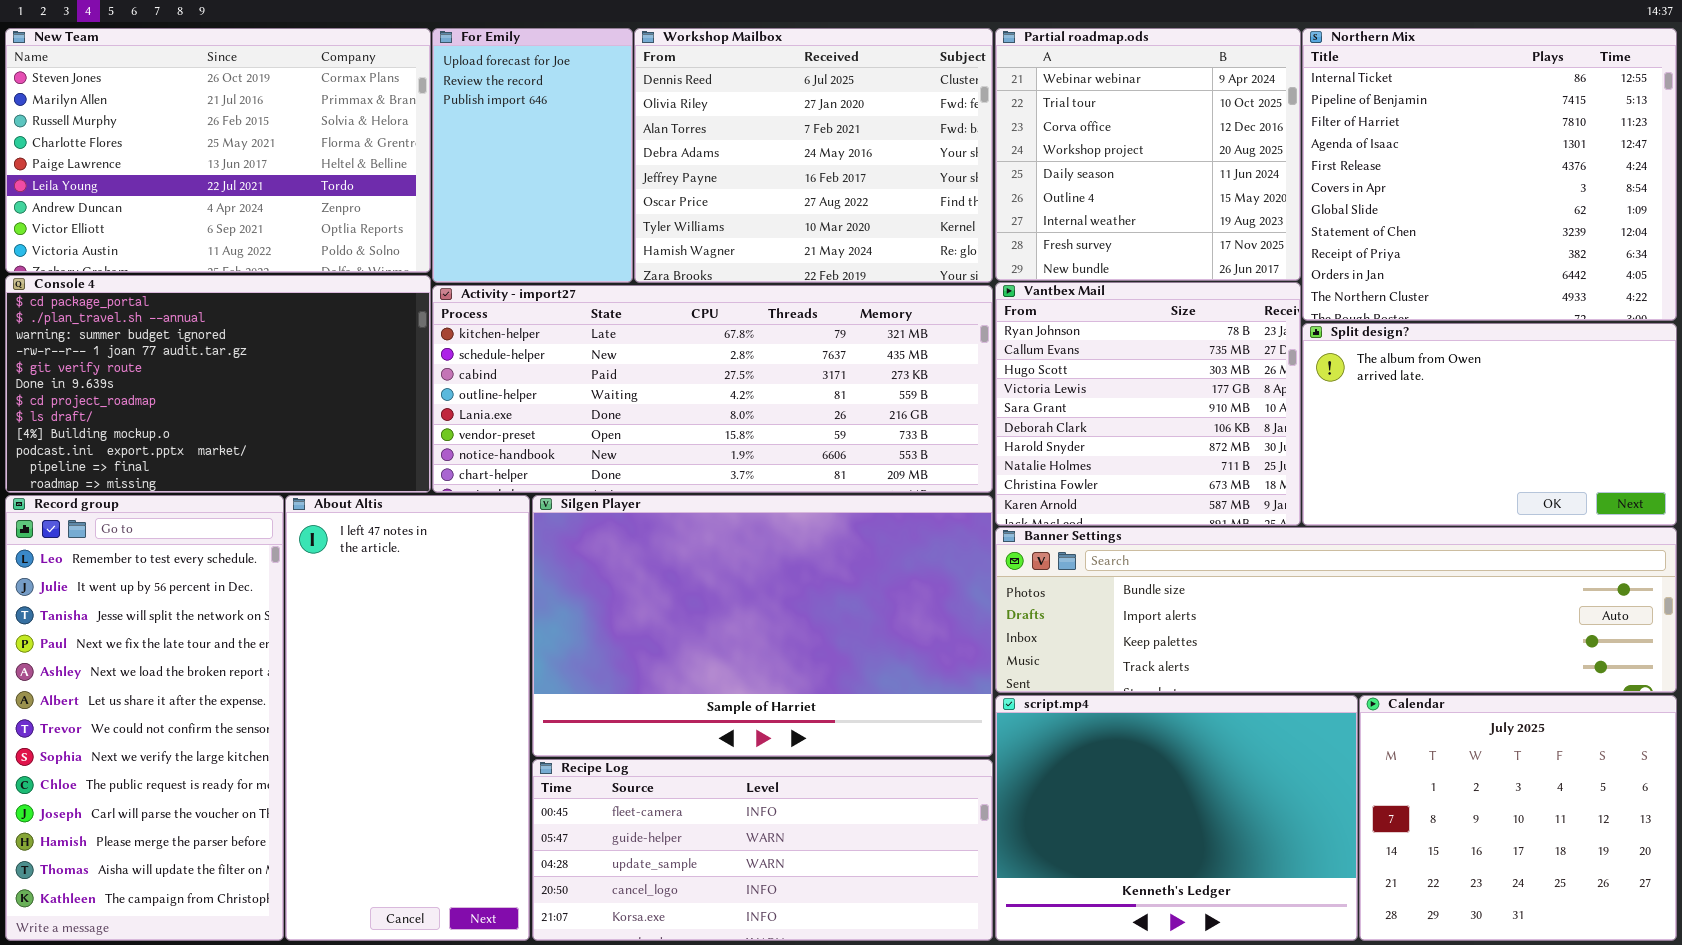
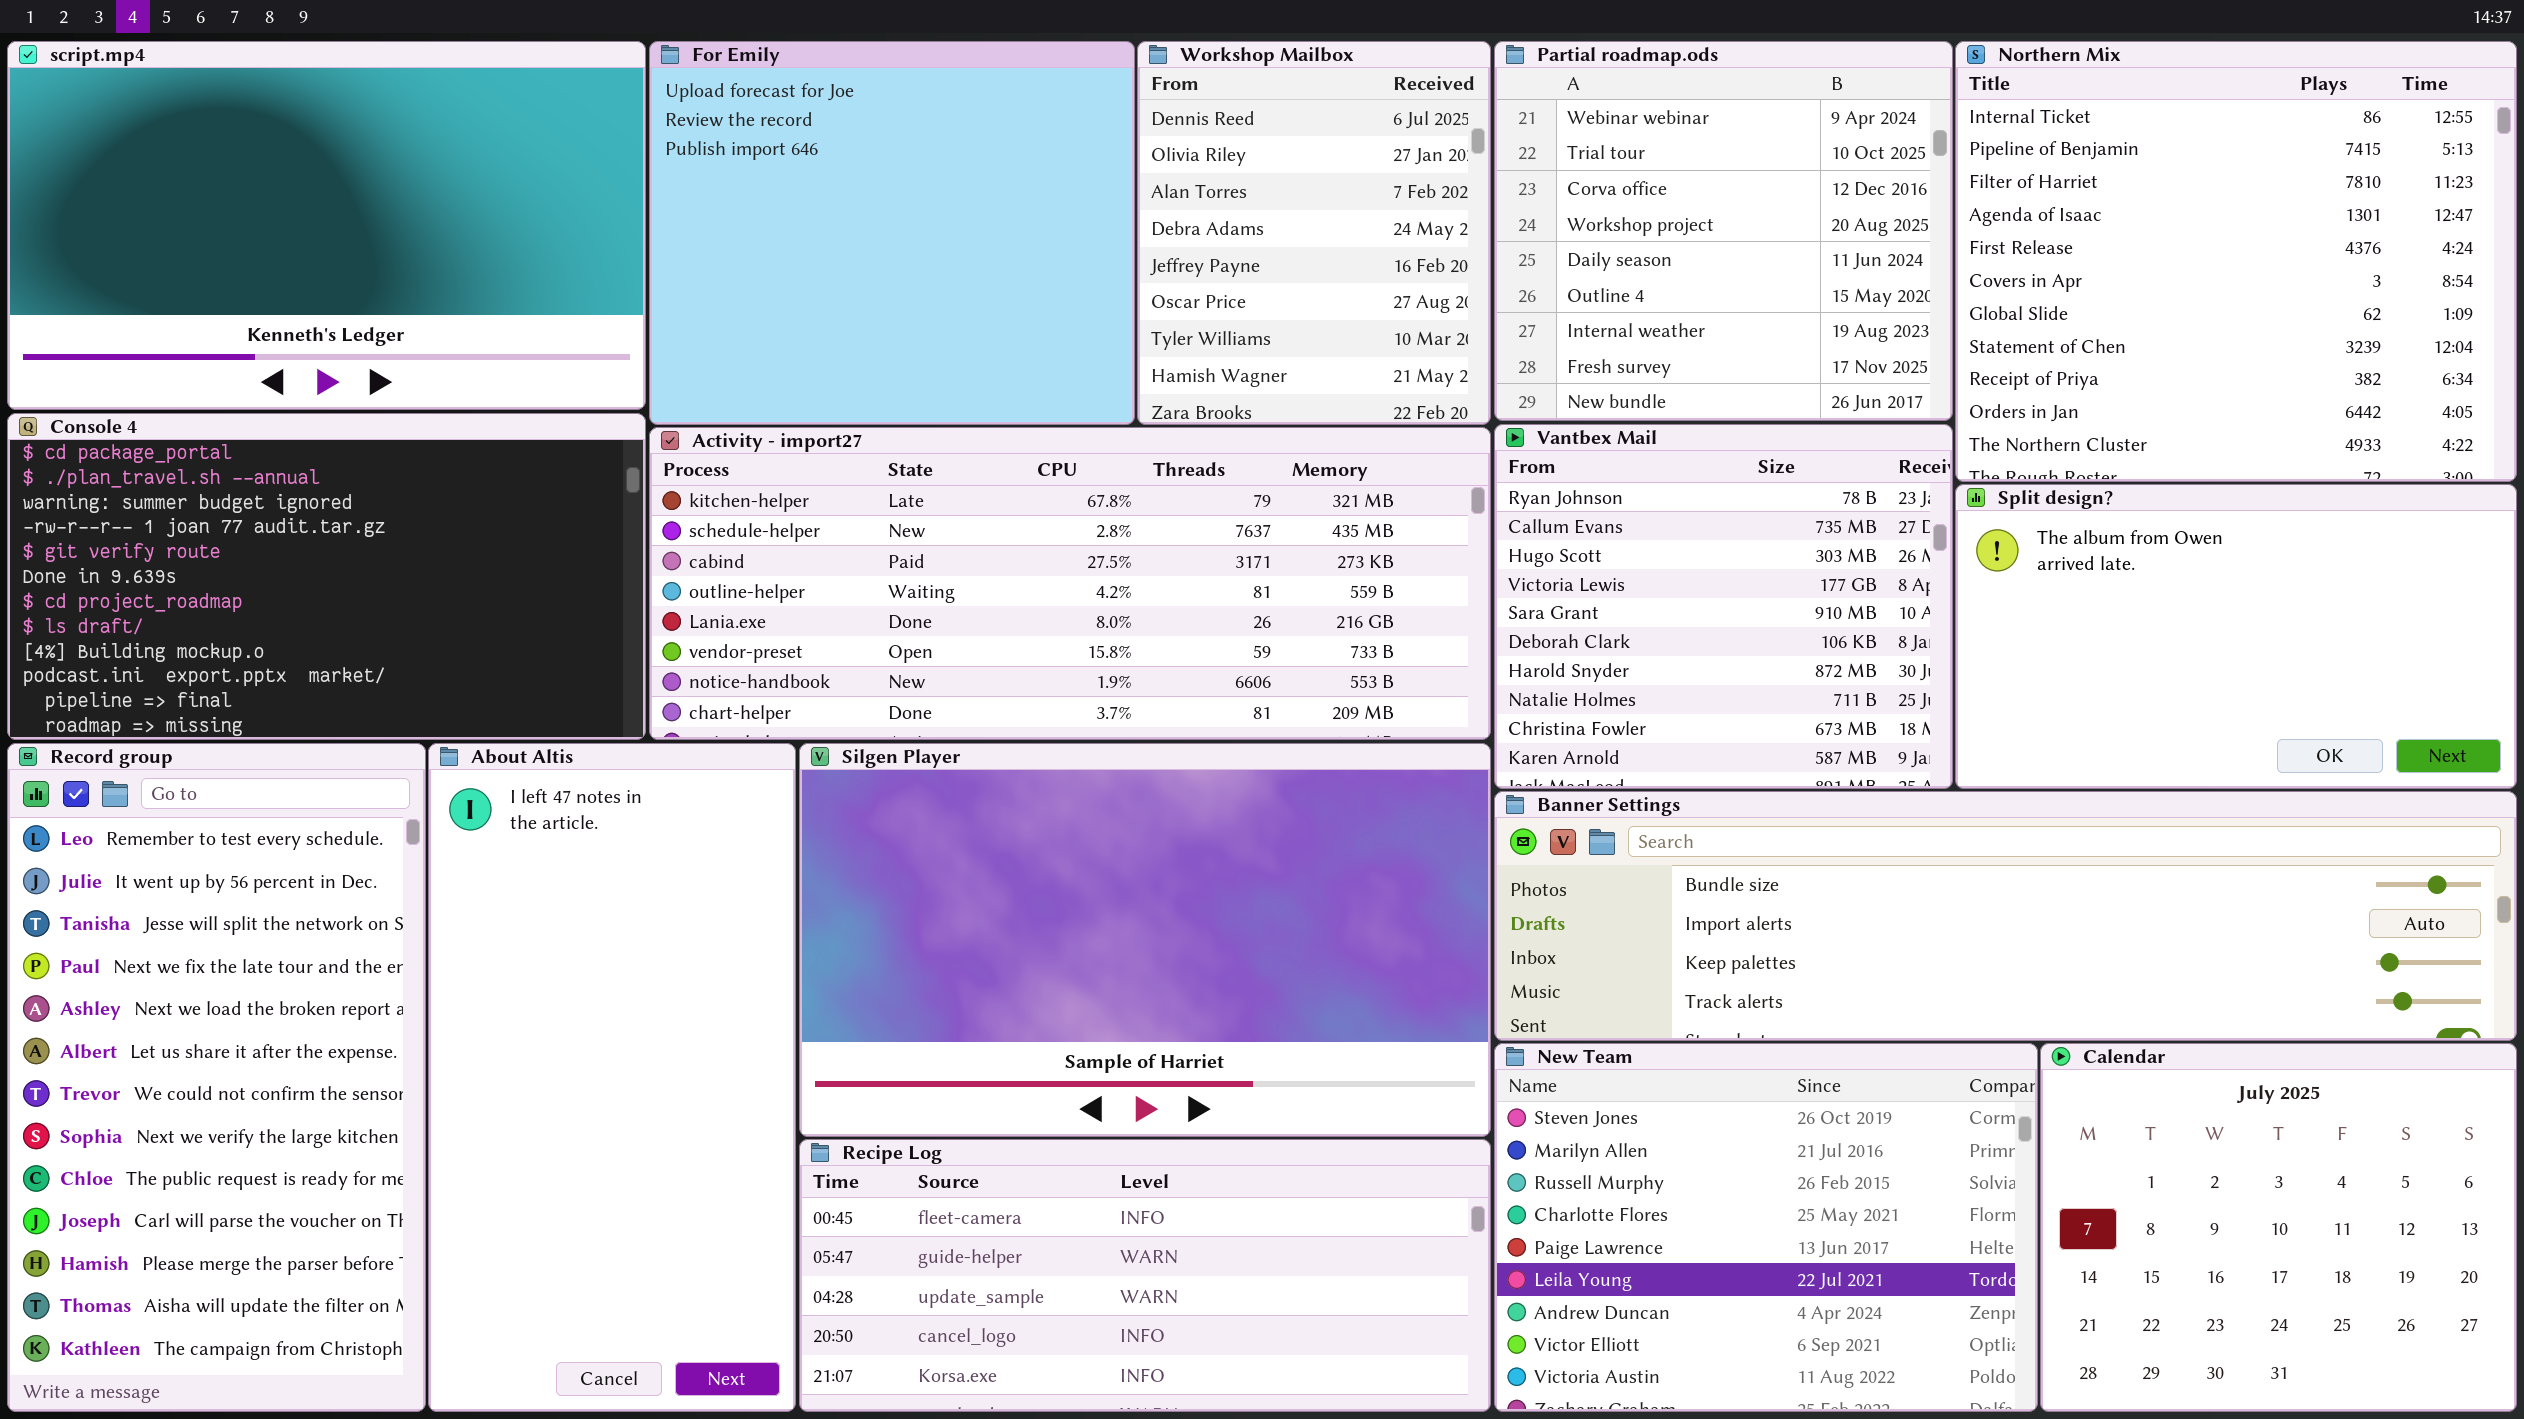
New Team: [5,28,431,273] -> [1494,1043,2038,1412], moved, resized
For Emily: [432,28,633,283] -> [649,41,1135,425], resized
Workshop Mailbox: [634,28,993,283] -> [1137,41,1491,425], resized
script.mp4: [995,695,1358,941] -> [7,41,646,410], moved, resized

